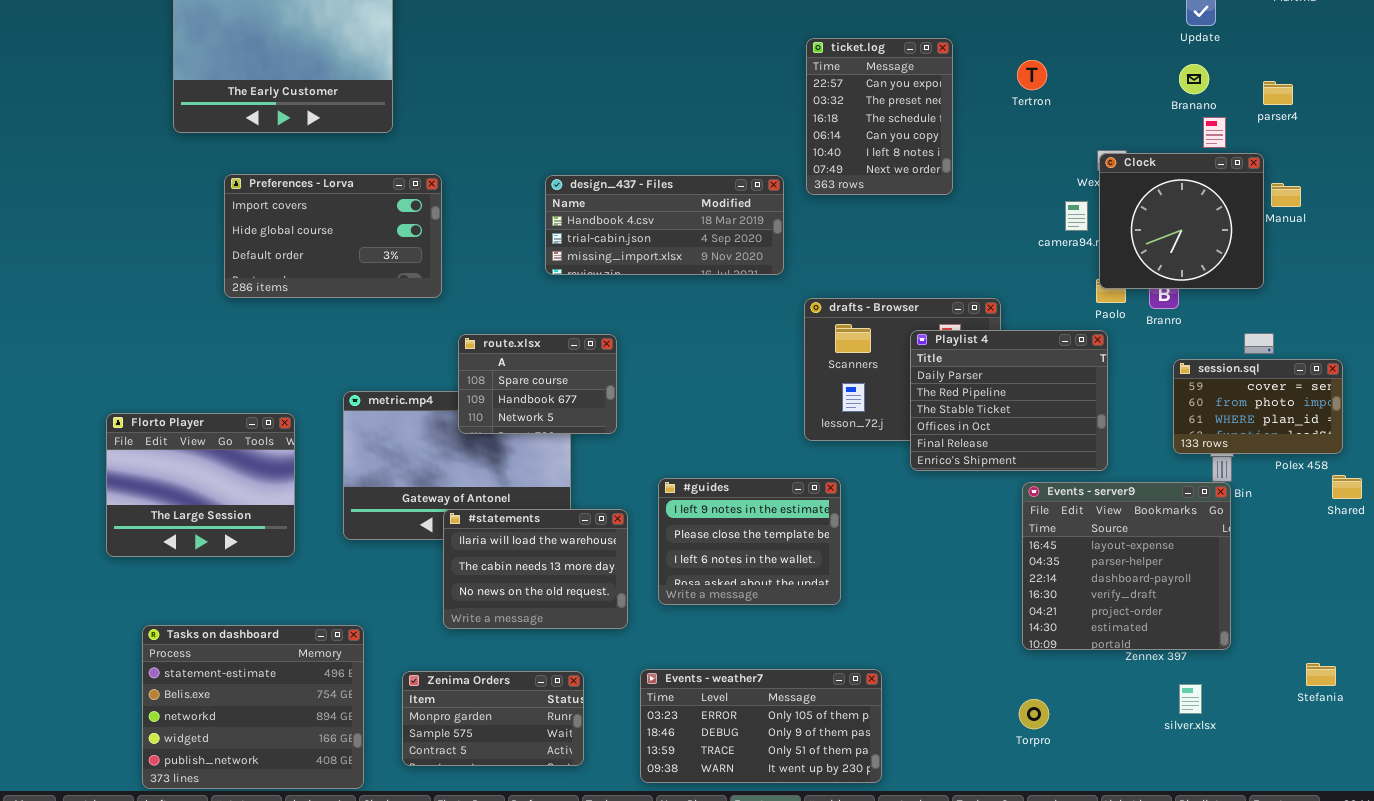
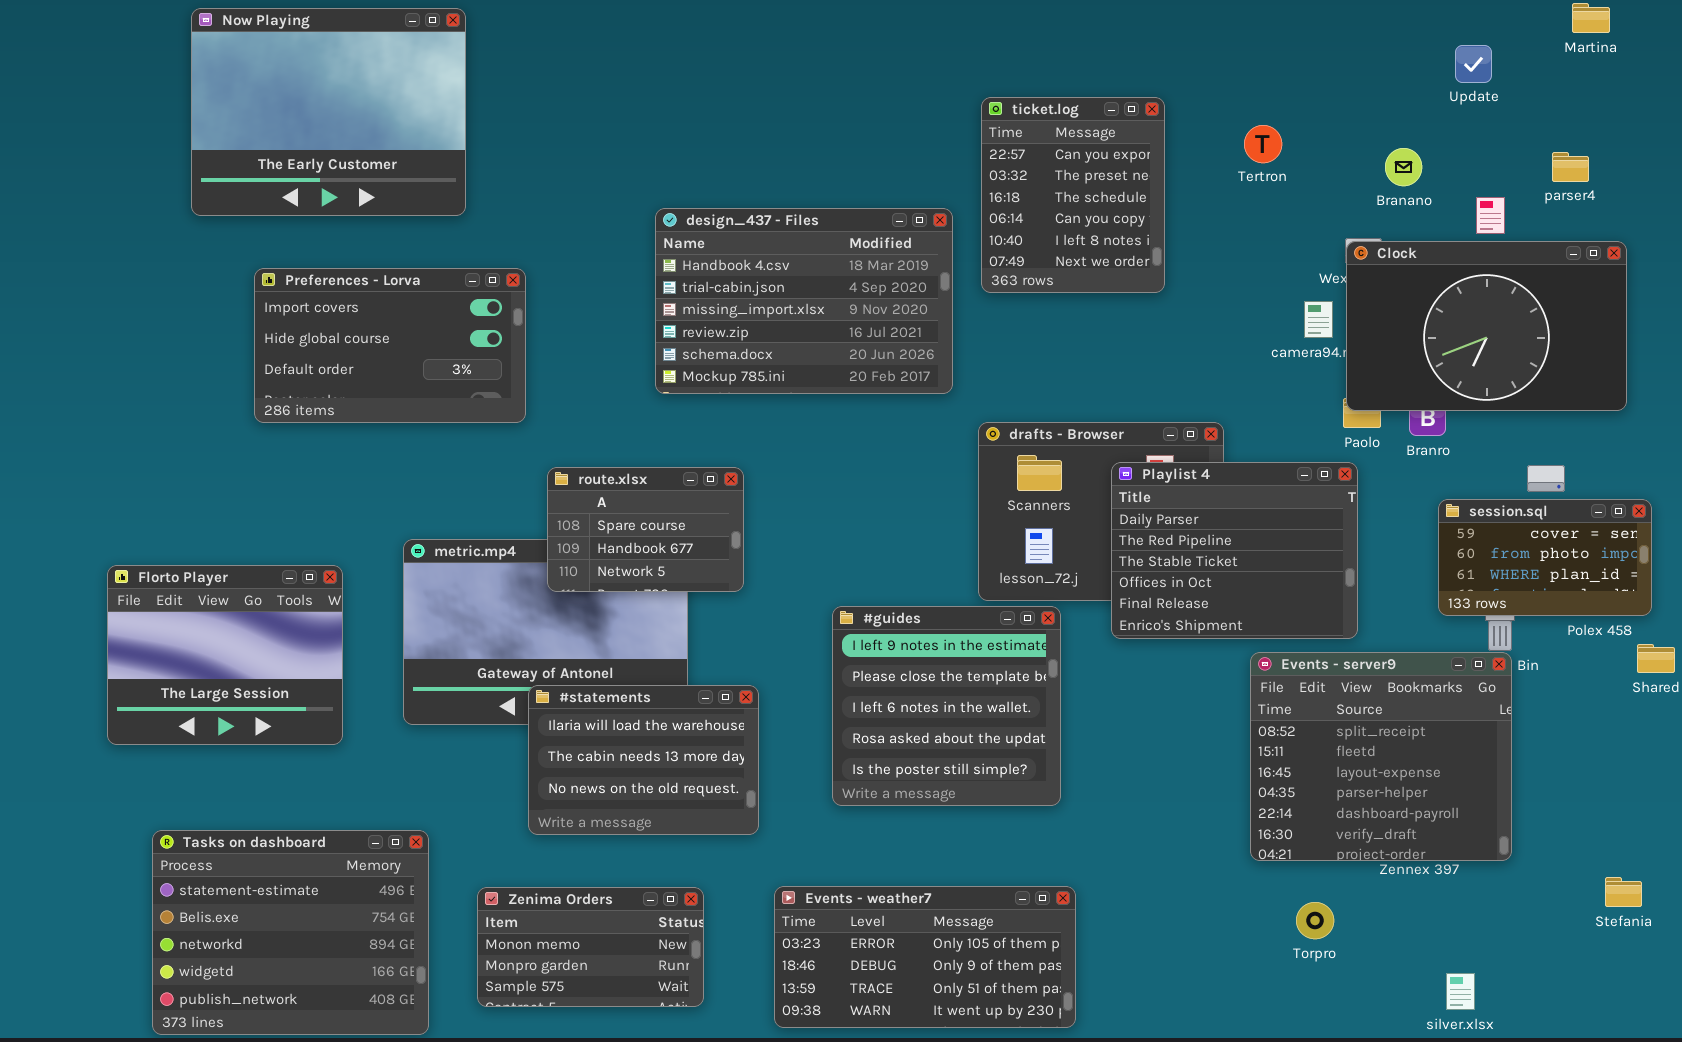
Branano: [1179,64,1209,94] -> [1385,148,1422,186], moved
Clock: [1099,153,1264,289] -> [1346,241,1627,411], resized
design_437 - Files: [545,175,784,275] -> [655,208,953,394], resized
#guides: [658,478,841,605] -> [832,606,1061,806], moved, resized
Events - server9: [1022,482,1231,650] -> [1250,652,1512,861], scrolled up 2 rows
Zenima Orders: [402,671,584,766] -> [477,887,704,1007], scrolled up 1 row
silver.xlsx: [1179,684,1202,714] -> [1446,973,1475,1010], moved
Torpro: [1019,699,1049,729] -> [1296,902,1334,939], moved

